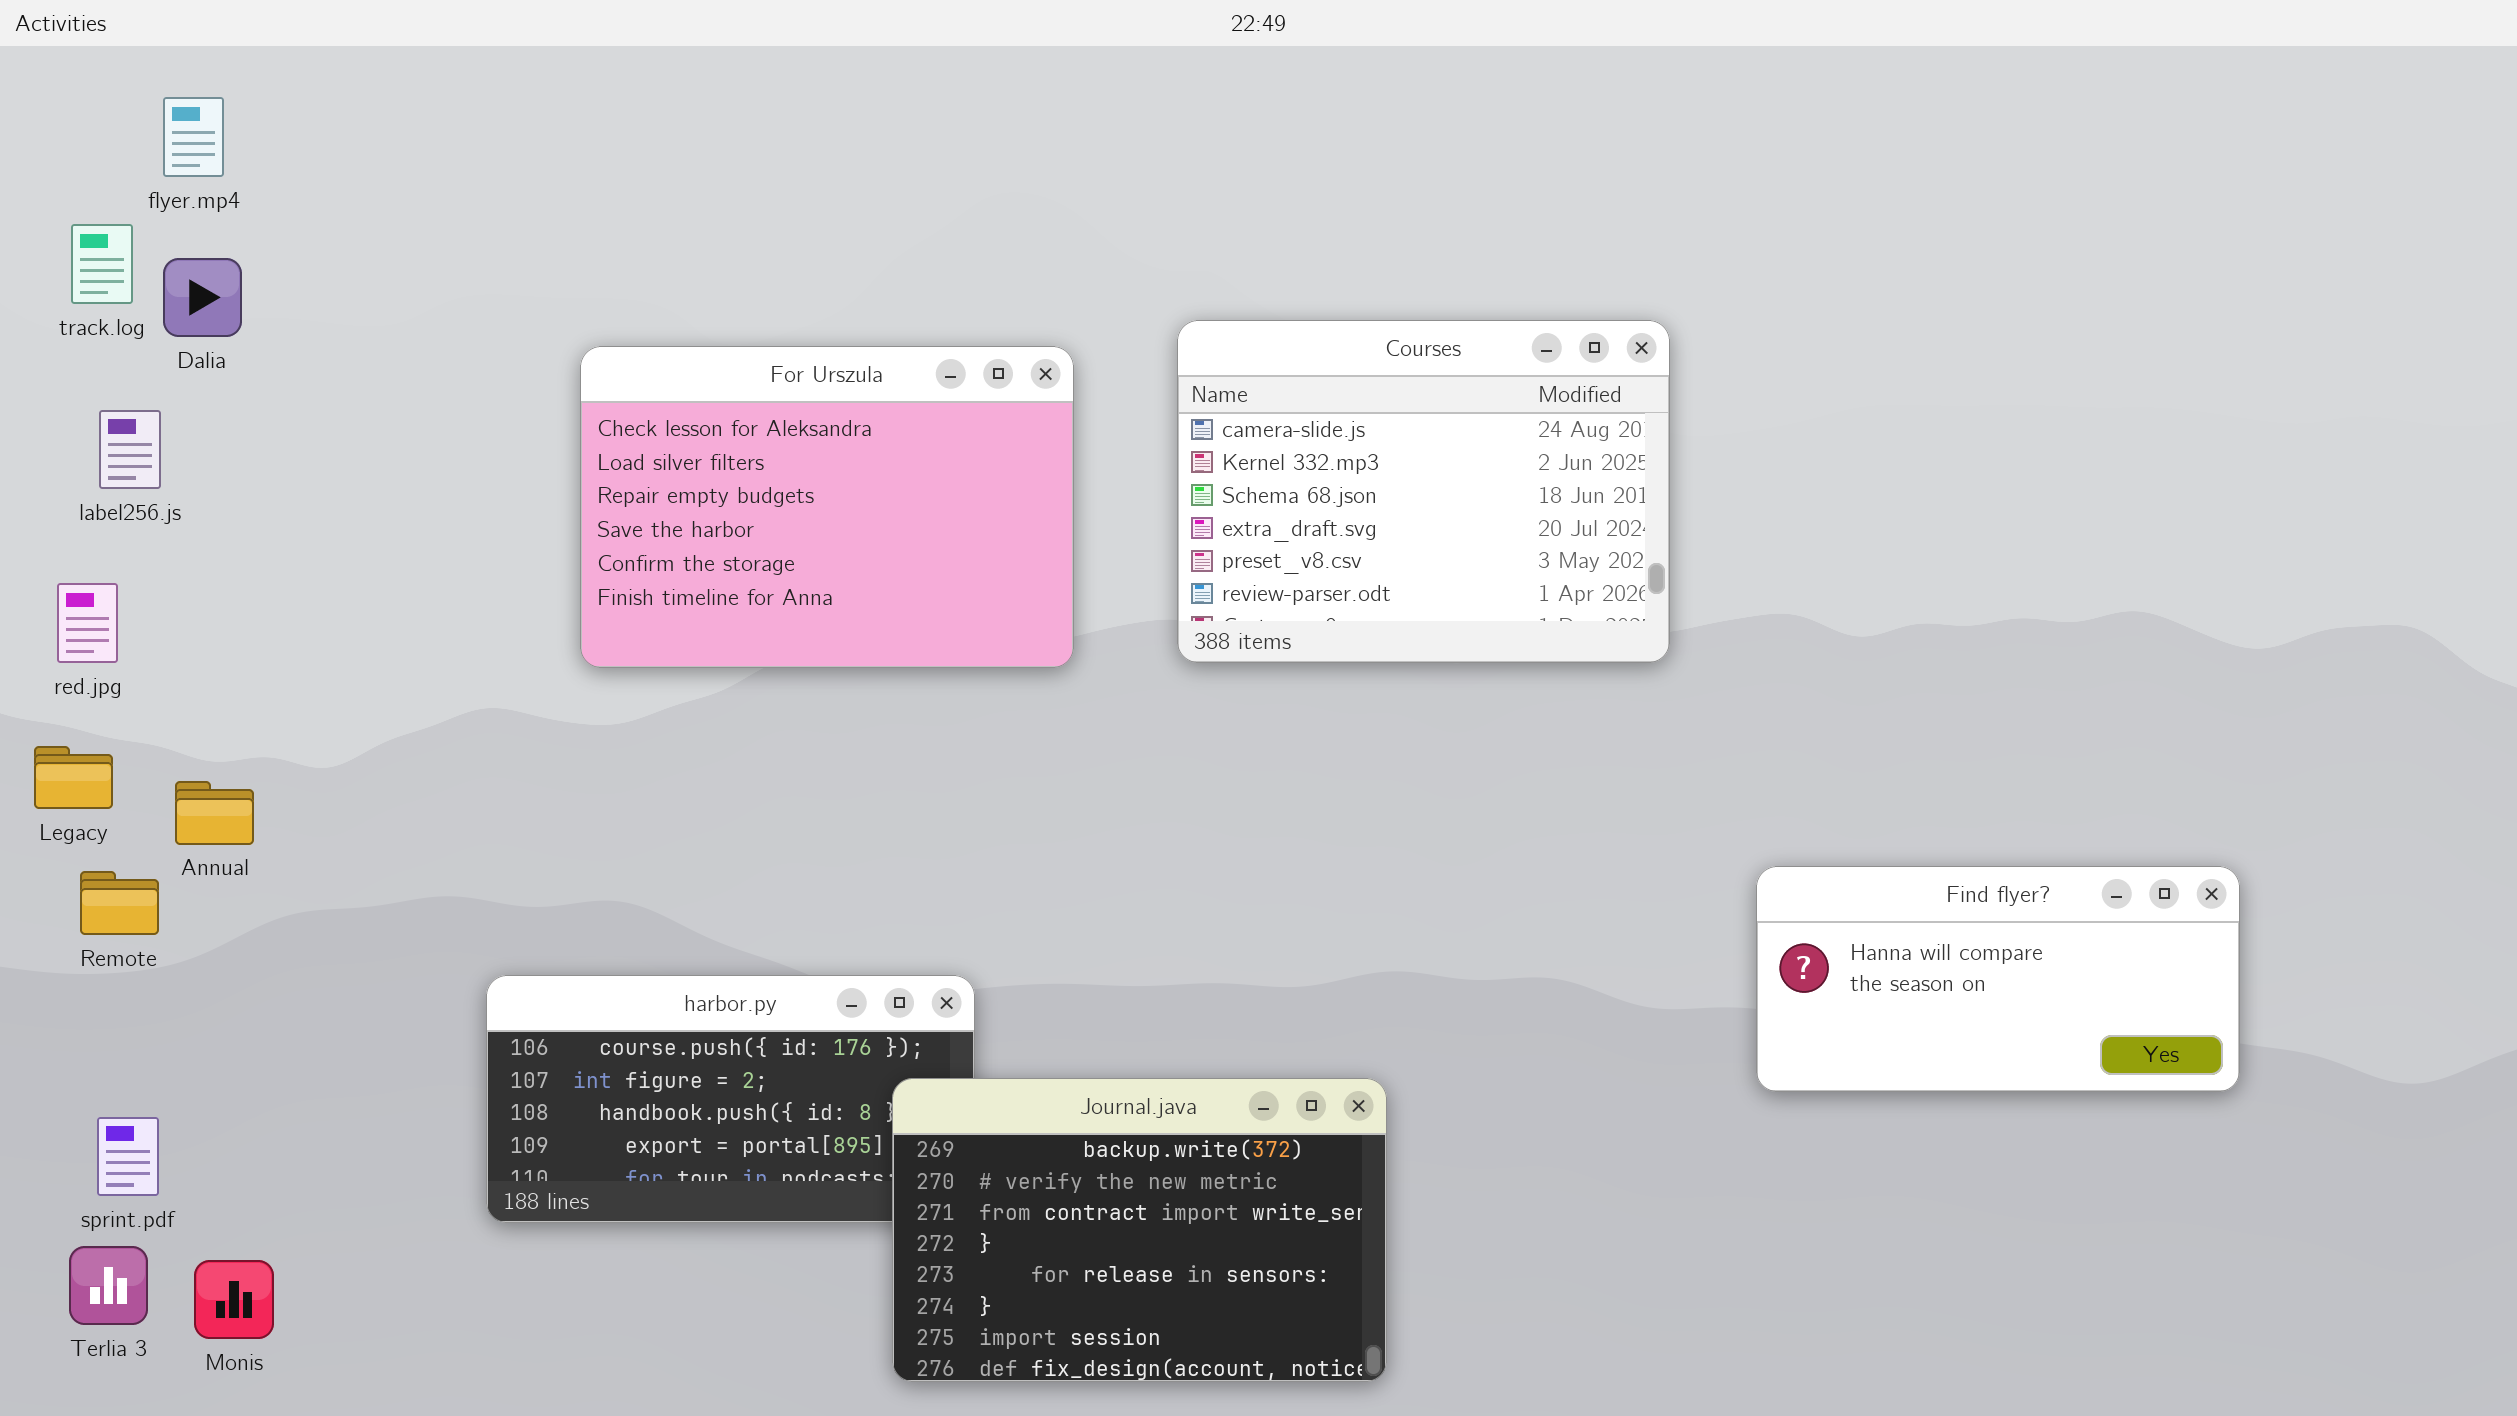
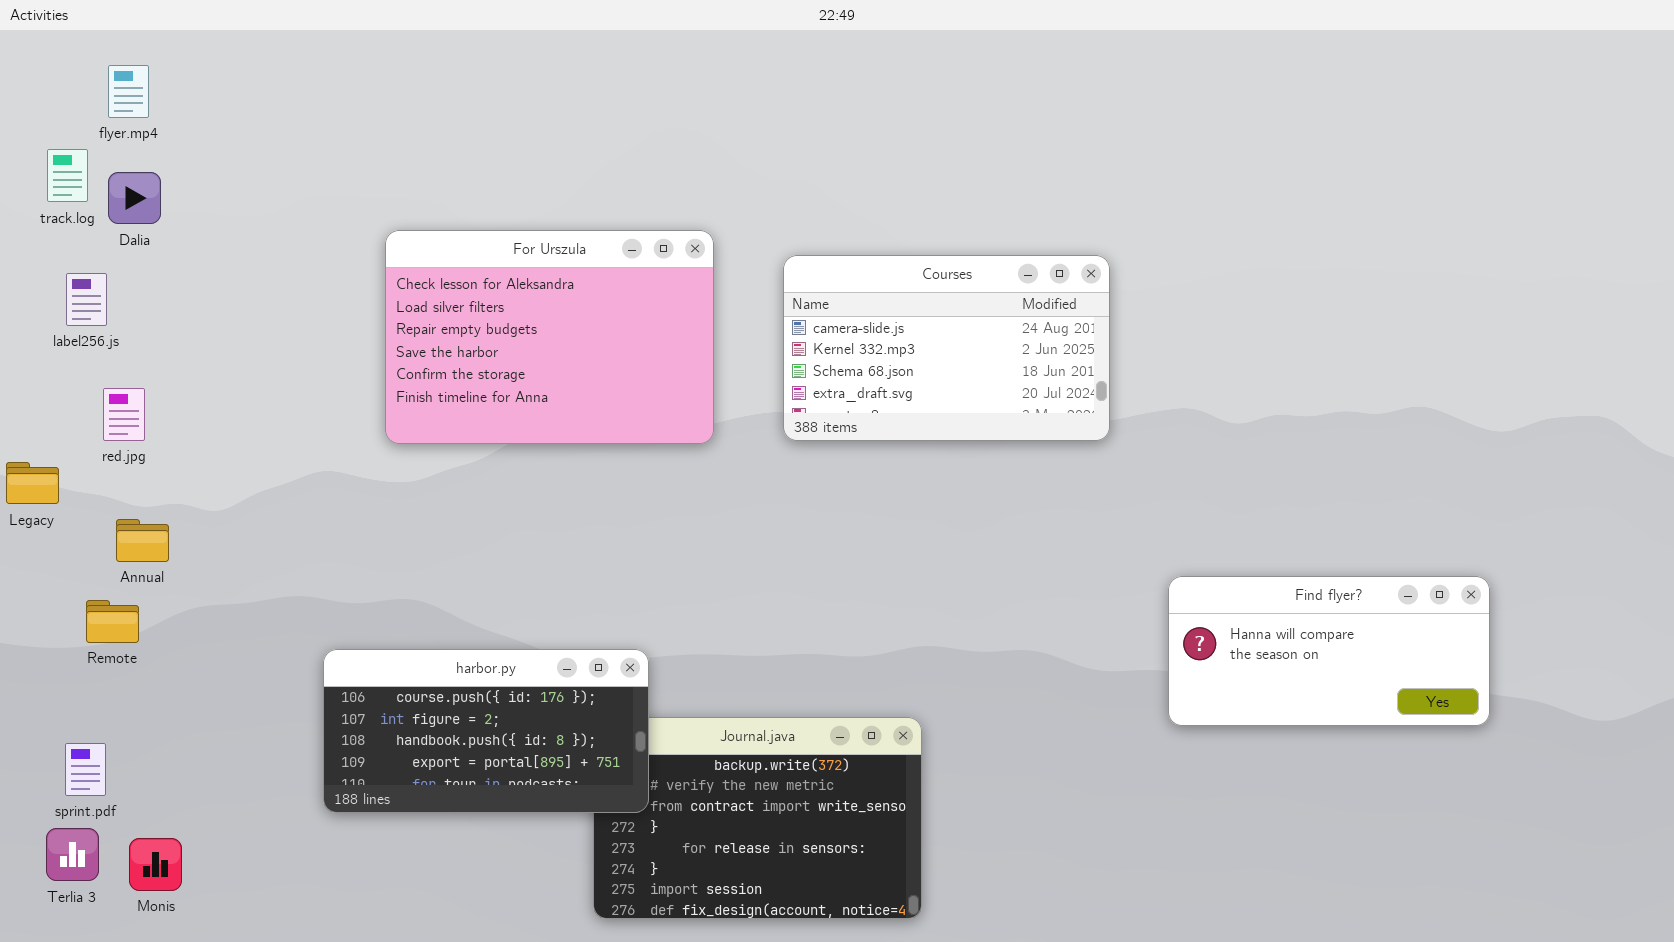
Courses: [1177,320,1670,663] -> [783,255,1110,441], resized
red.jpg: [57,583,118,663] -> [103,388,145,441], moved
Legacy: [34,746,113,809] -> [6,462,59,504], moved
Remote: [80,871,159,935] -> [86,600,139,643], moved
harbor.py: [486,975,975,1223] -> [323,649,649,813], raised

